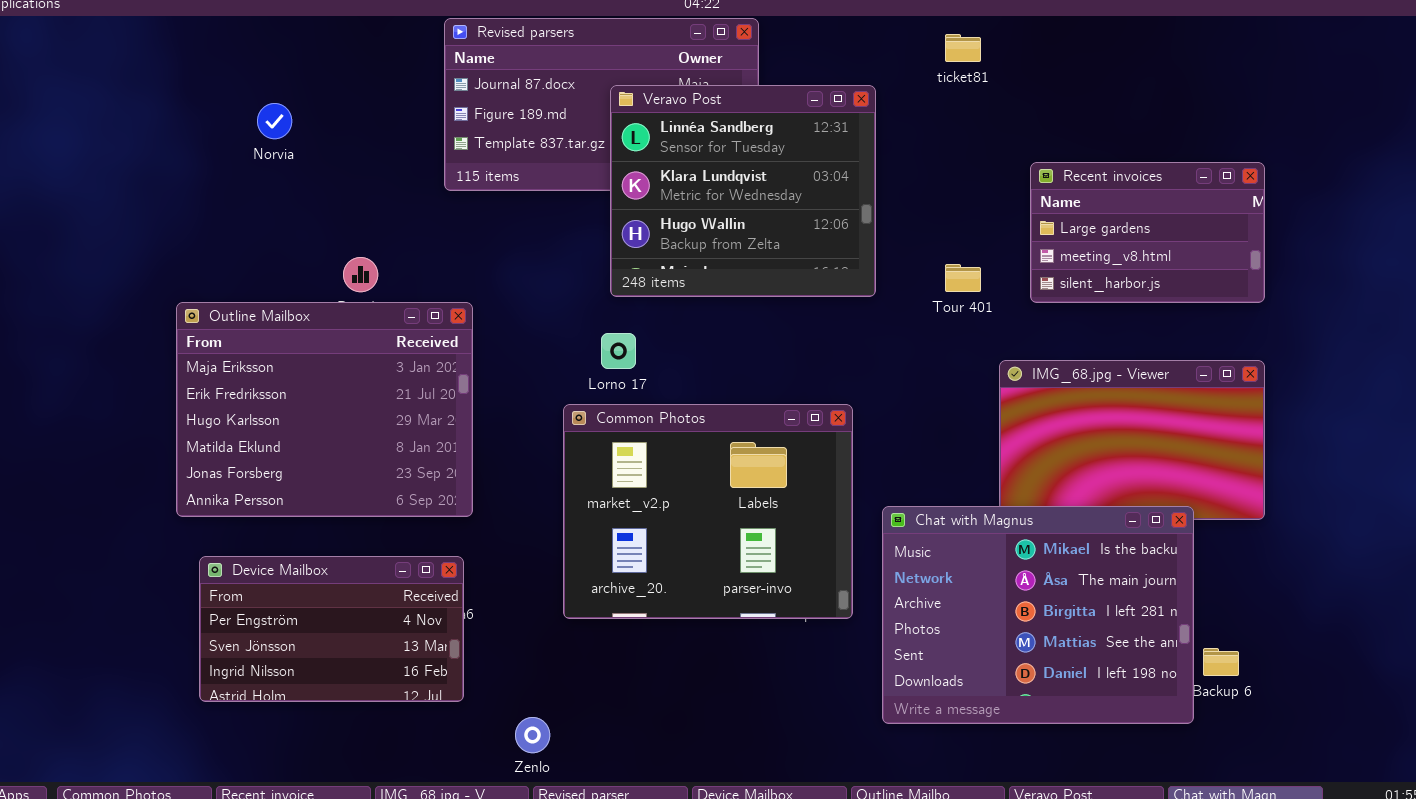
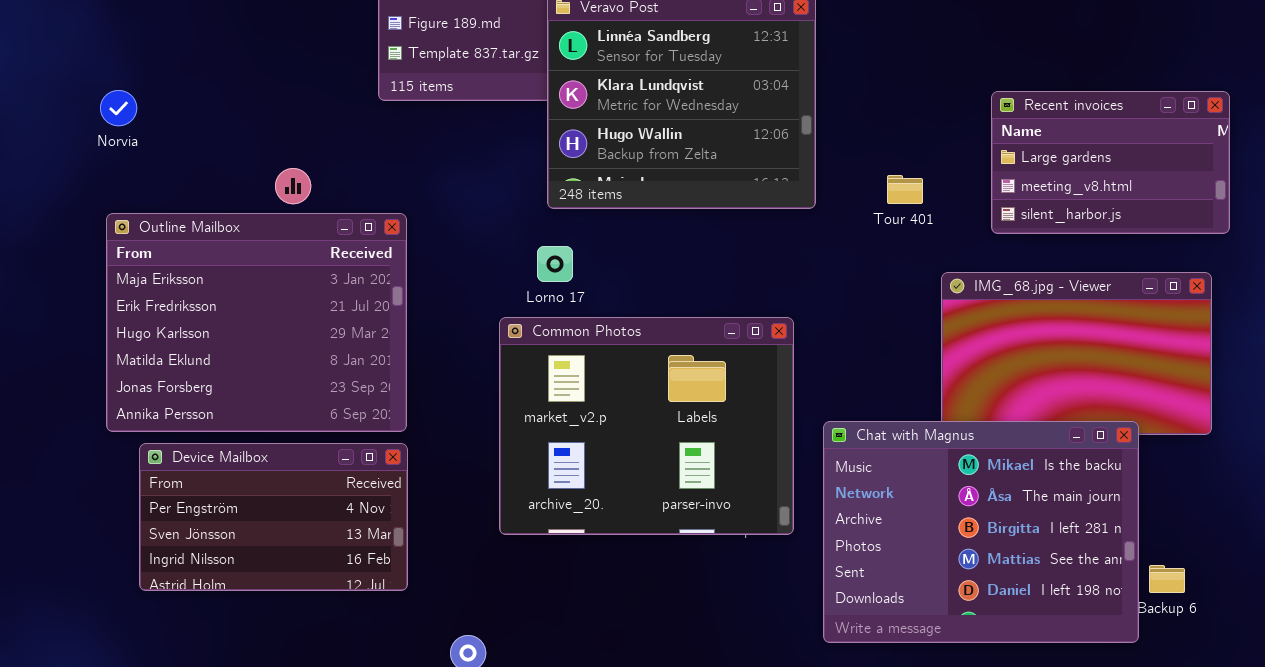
Norvia: [257,103,292,139] -> [100,90,137,126], moved
Recent invoices: [1030,162,1265,303] -> [991,91,1230,234], moved
Device Mailbox: [199,556,464,702] -> [139,443,408,591], moved

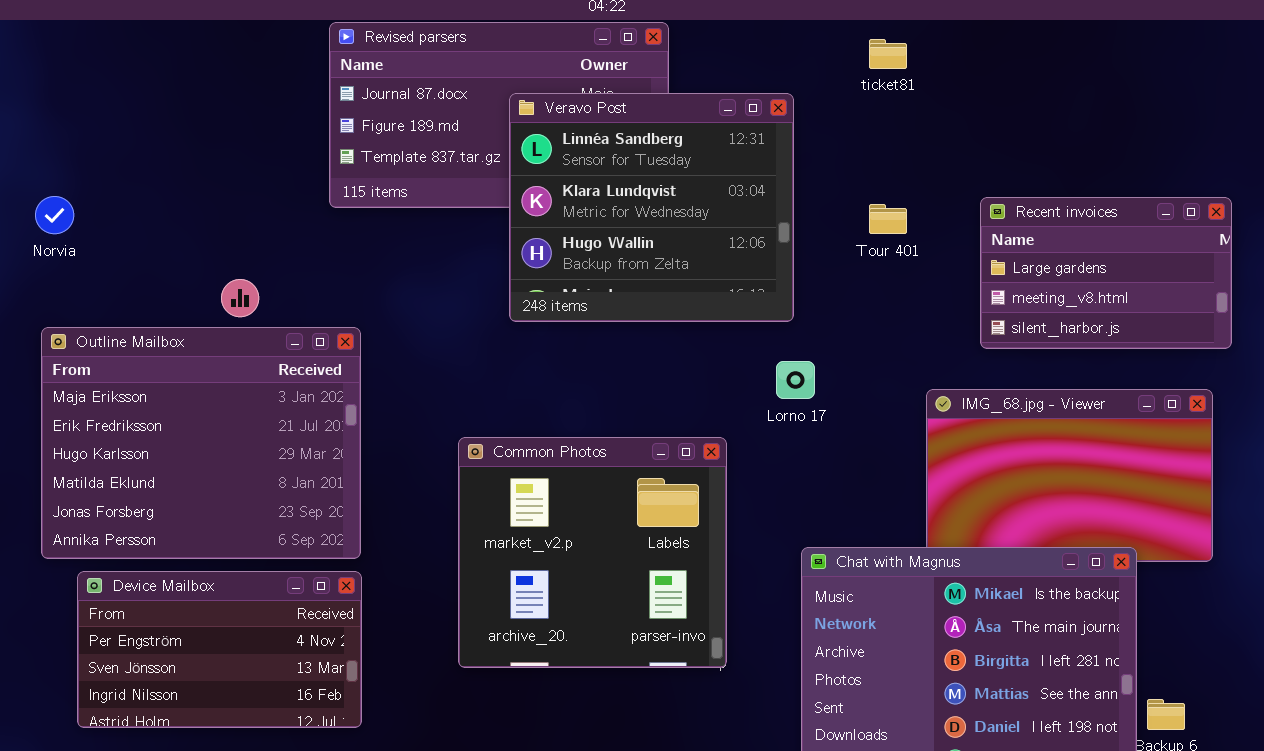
Tour 401: [887,175,923,204] -> [869,204,907,234], moved
Lorno 17: [537,246,573,282] -> [776,361,815,399], moved
Common Photos: [499,317,794,535] -> [458,437,727,668], resized

